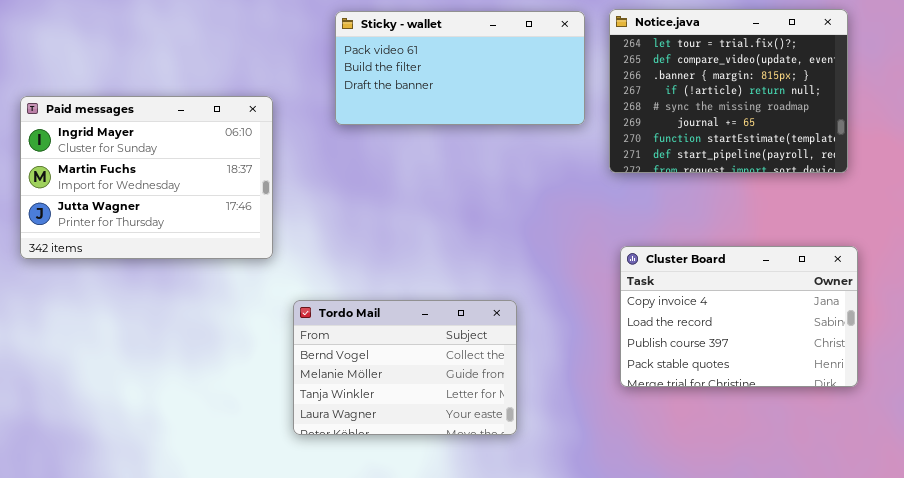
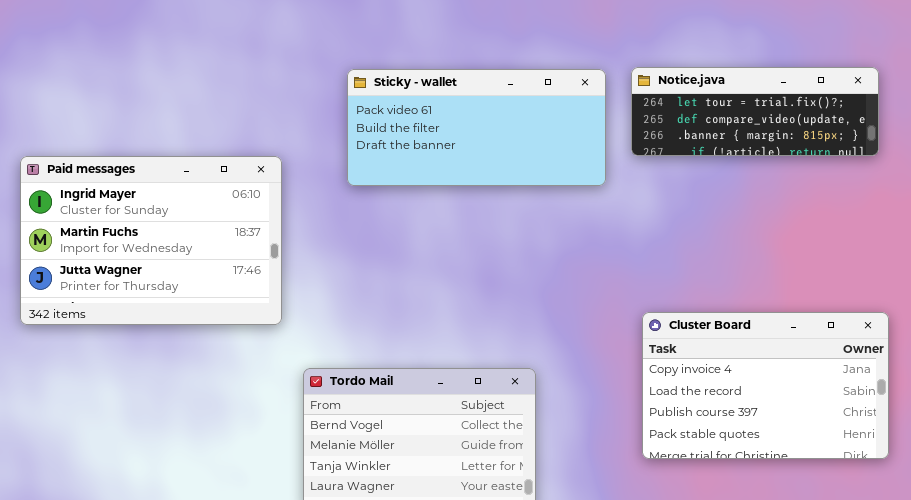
Notice.java: [609,9,848,173] -> [631,67,879,156], resized

